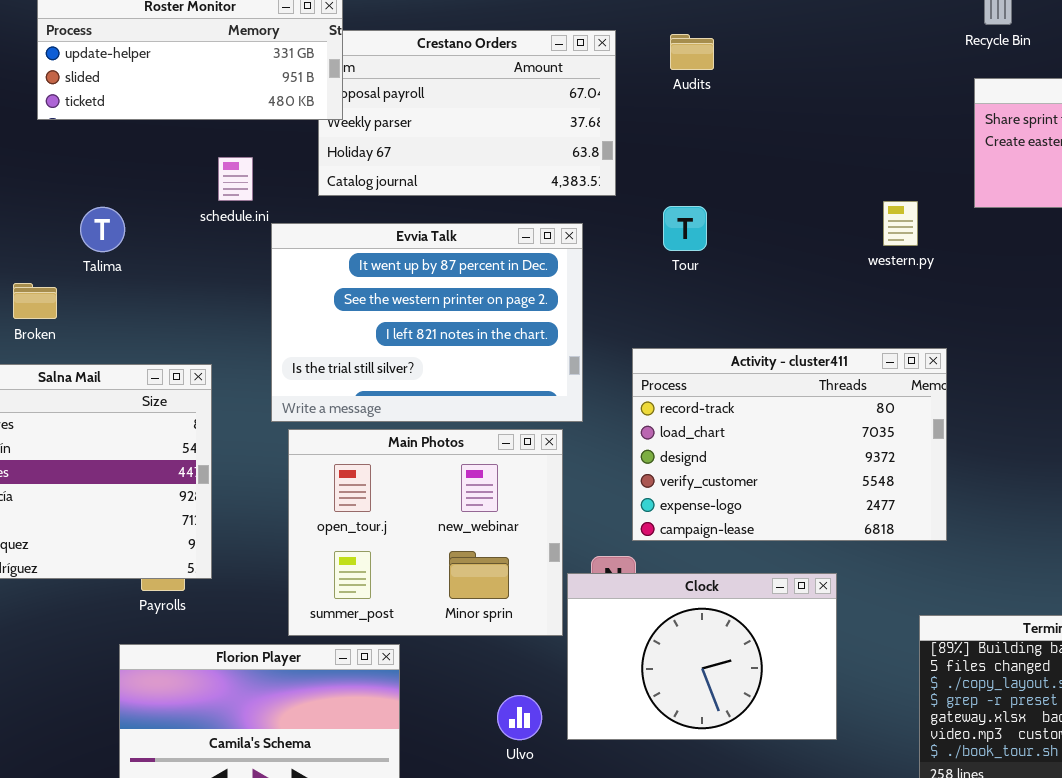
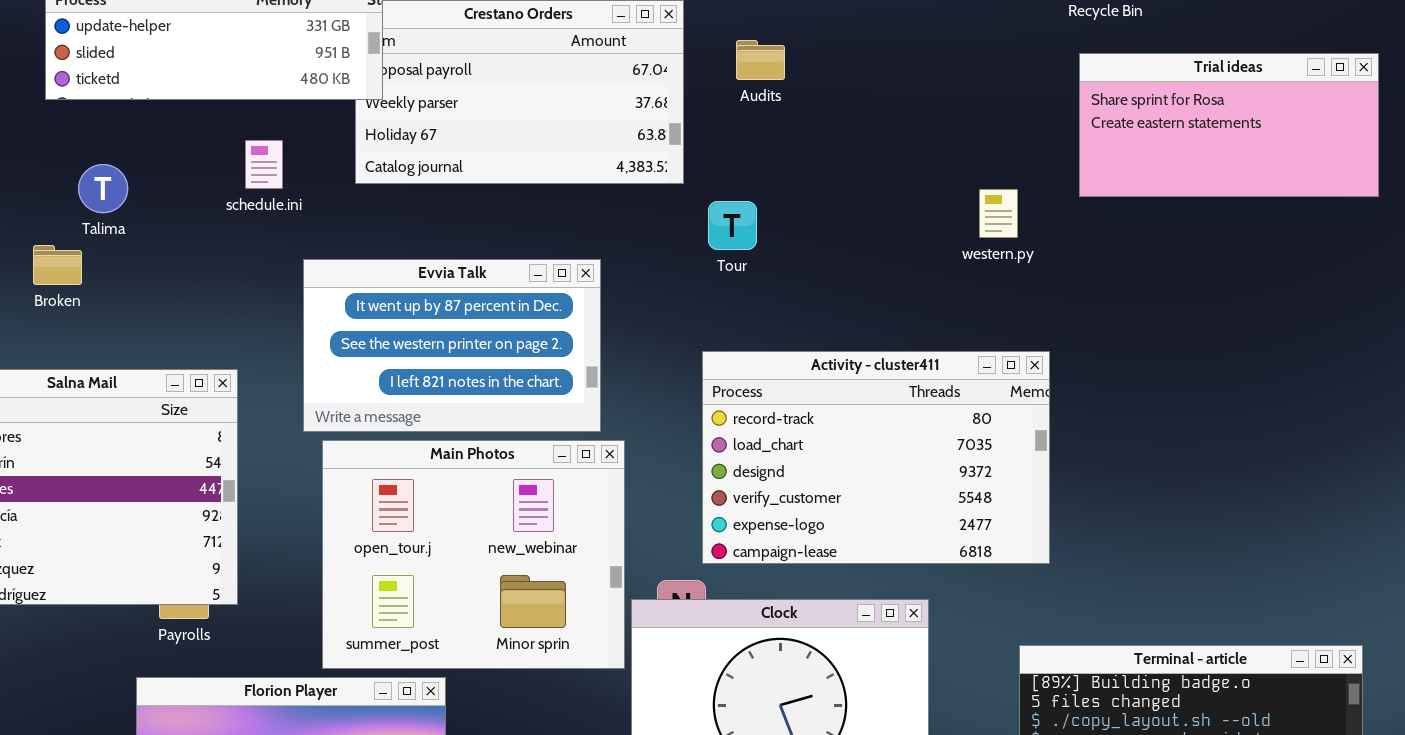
Audits: [670,34,714,70] -> [736,40,785,80], moved
Tour: [663,206,707,251] -> [708,201,757,250], moved
Talima: [80,207,125,252] -> [78,164,128,213], moved
Evvia Talk: [271,223,583,422] -> [303,259,601,432], resized
Broken: [13,283,57,319] -> [33,245,82,285], moved

